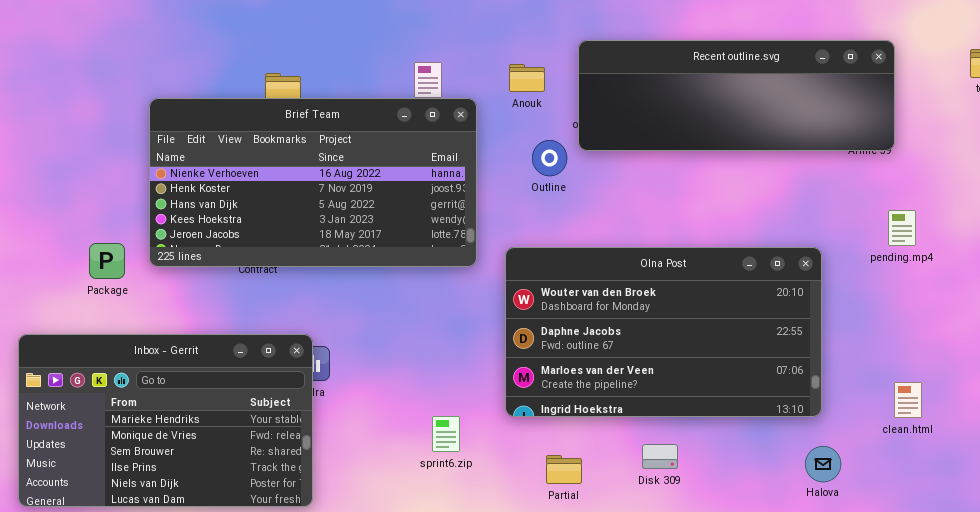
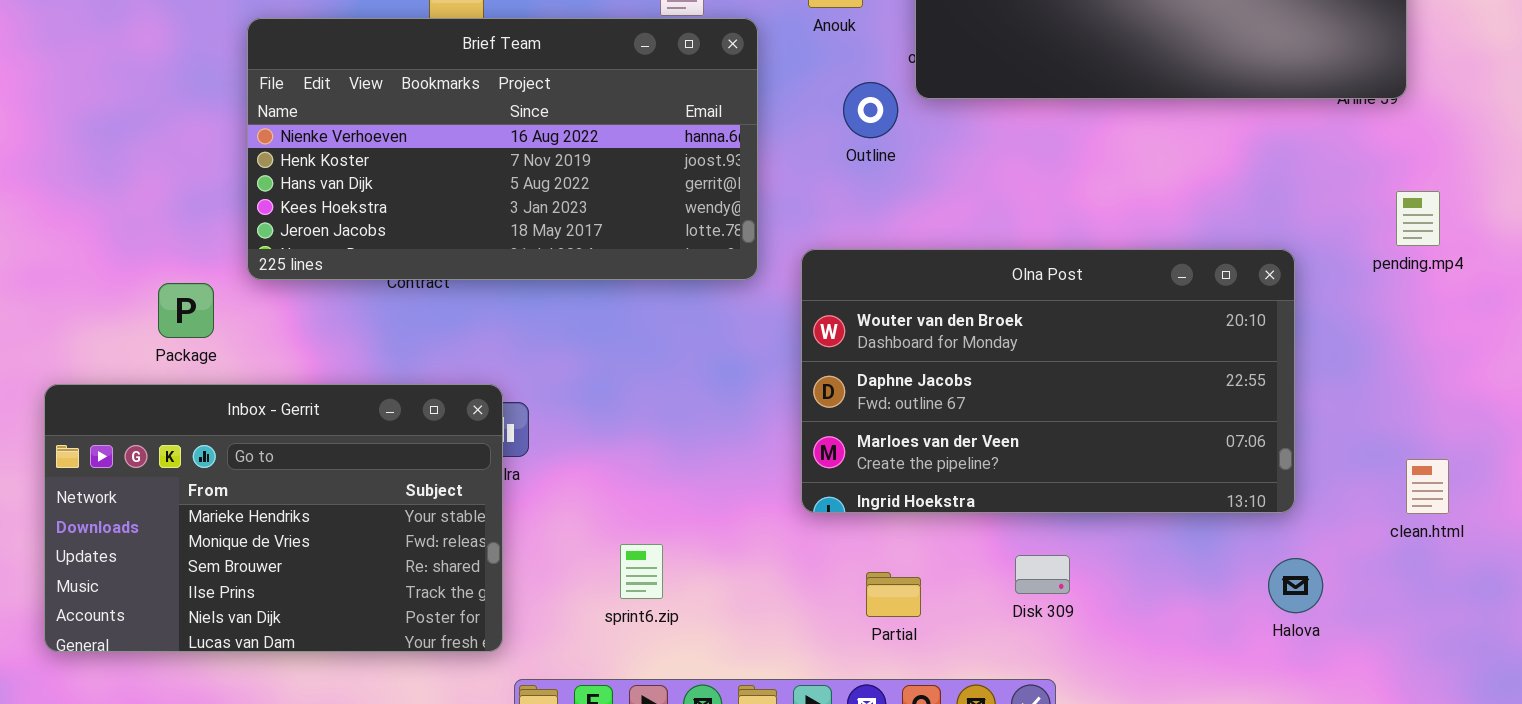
Package: [89,243,125,279] -> [158,283,214,338], moved
sprint6.zip: [432,416,460,452] -> [620,544,663,599], moved

